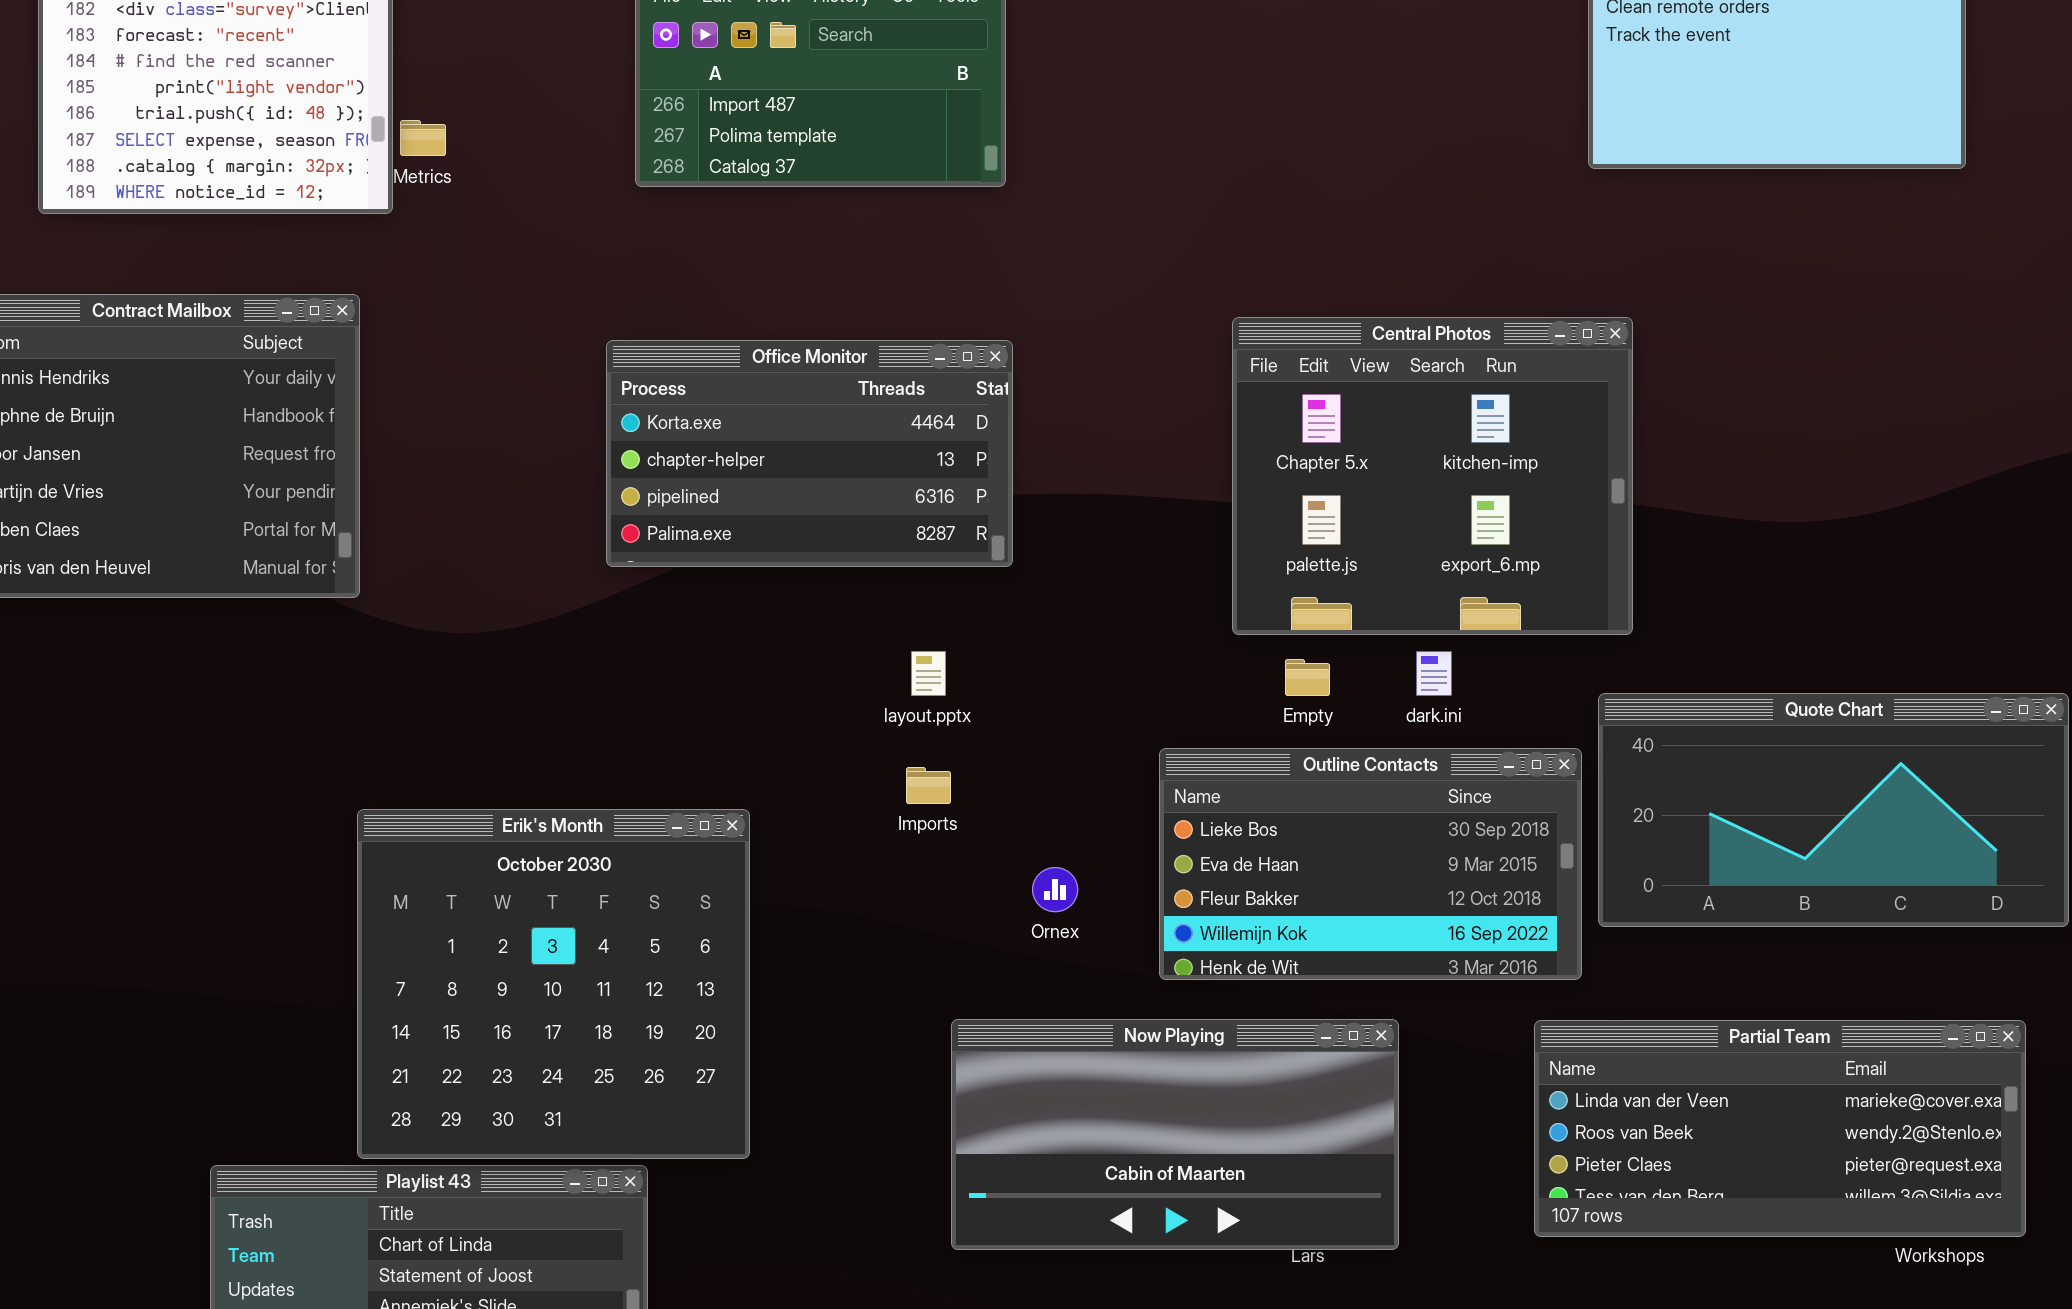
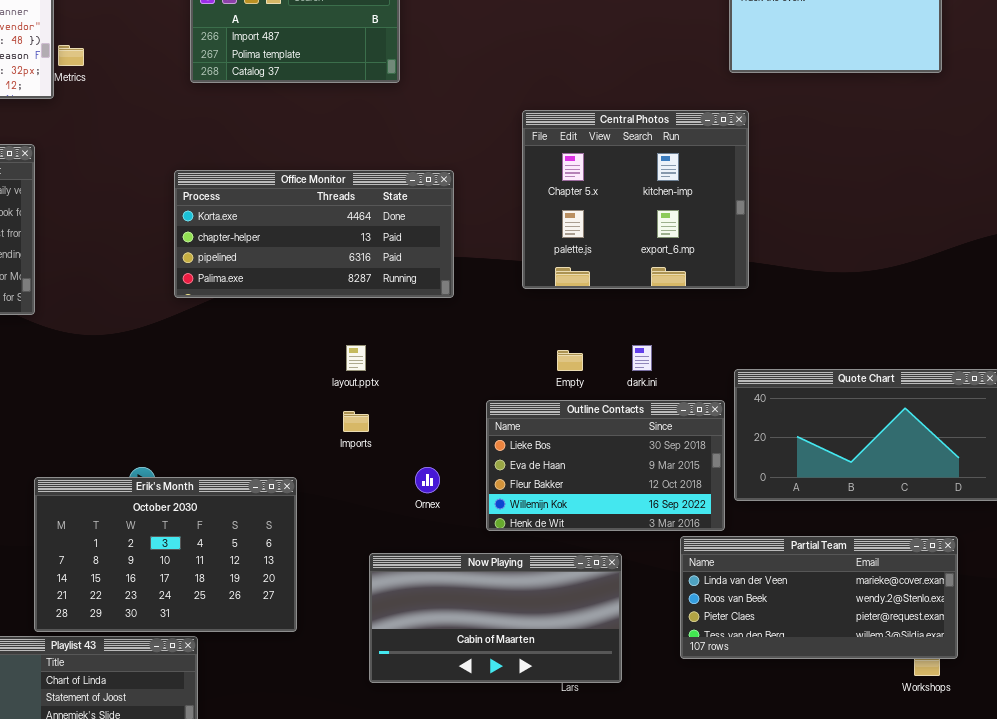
Central Photos: [1232,317,1633,635] -> [522,110,749,289], moved
Office Monitor: [606,340,1013,567] -> [174,170,454,298], resized
Erik's Month: [357,809,750,1159] -> [34,477,297,632], resized
Partial Team: [1534,1020,2026,1237] -> [680,536,958,659], moved

